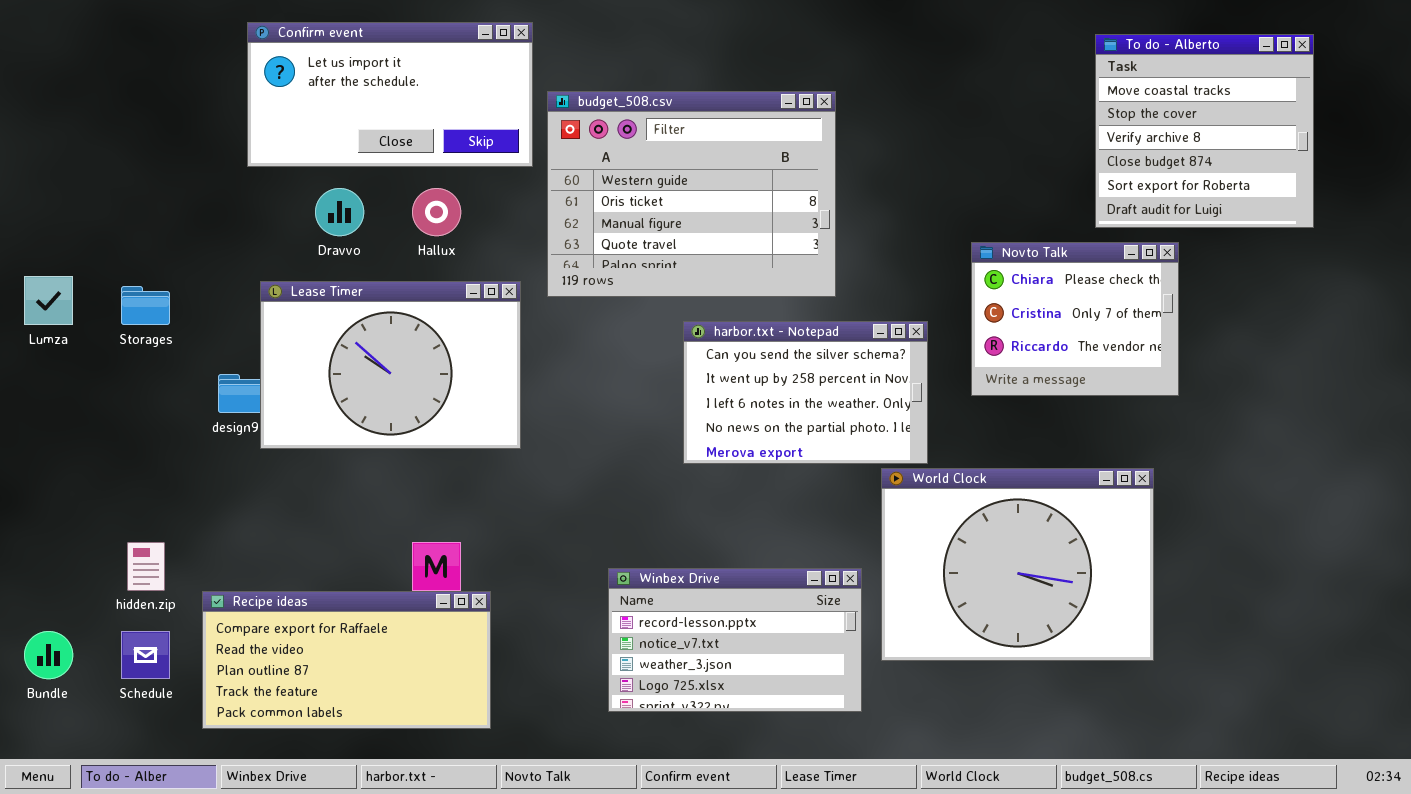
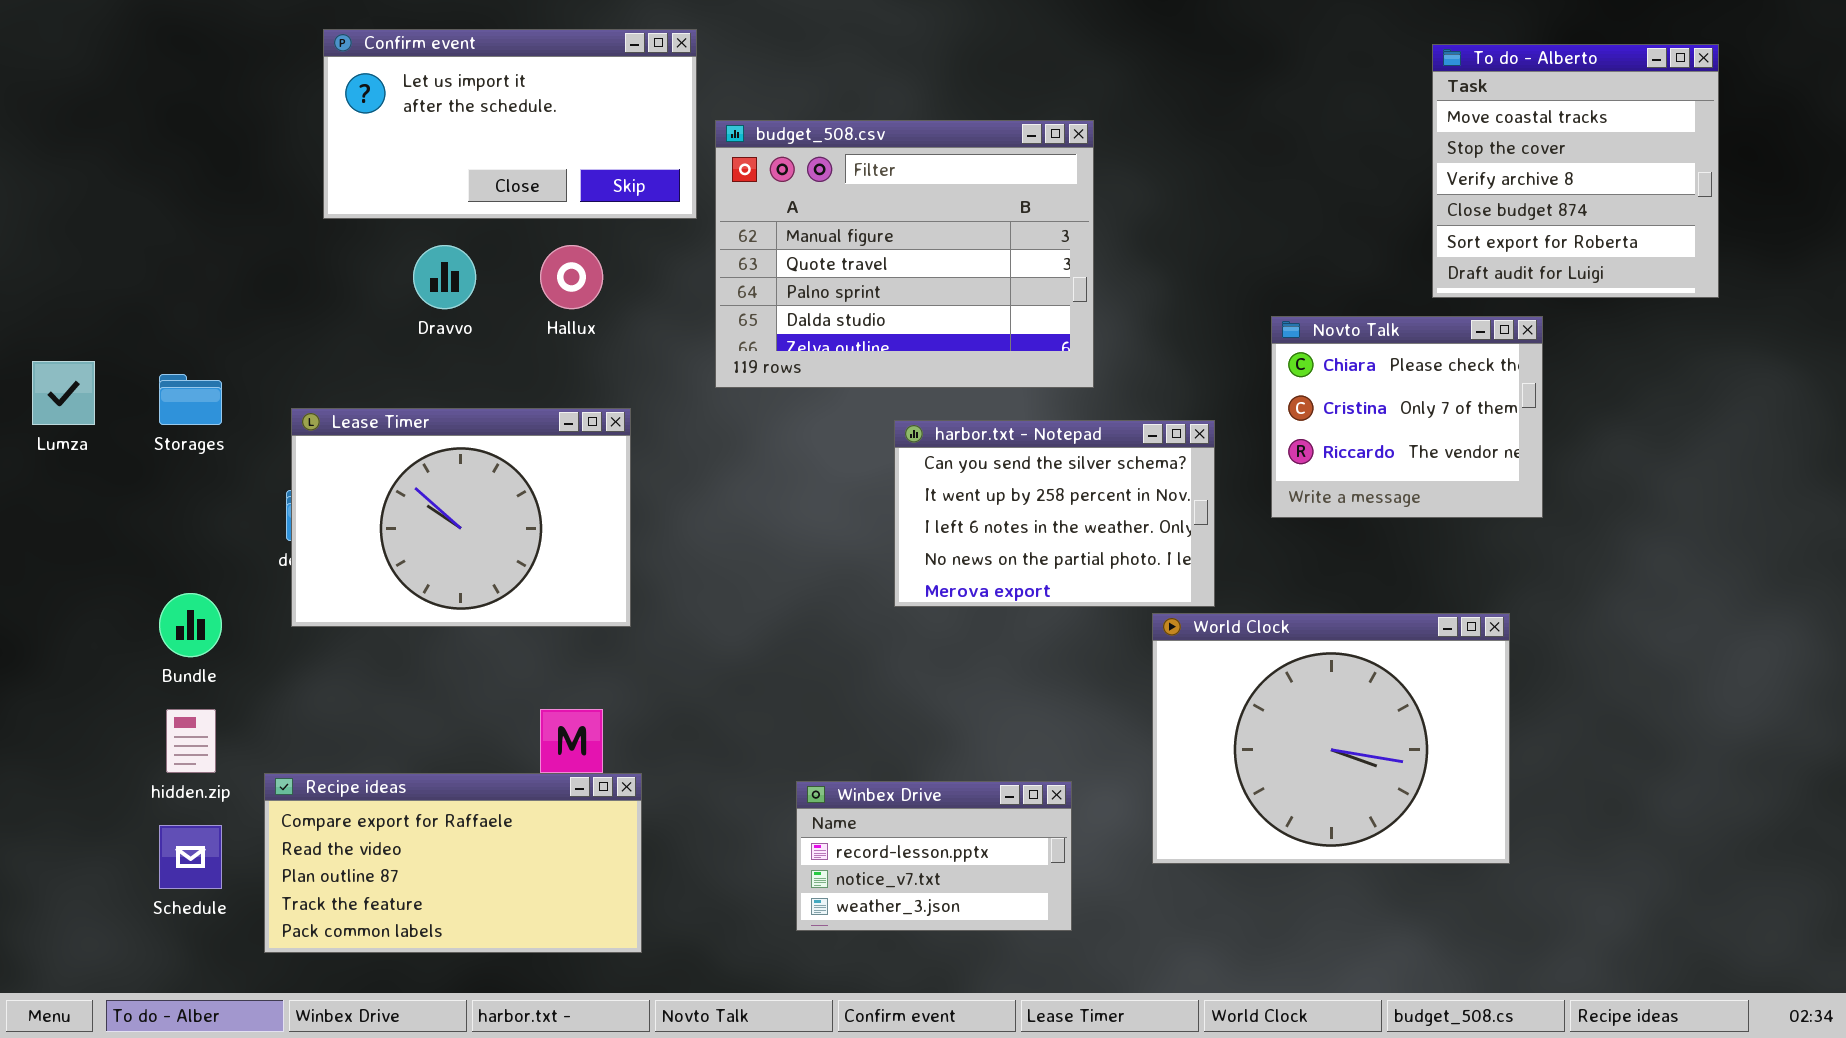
budget_508.csv: [547,91,836,297] -> [715,120,1094,388], scrolled down 2 rows
Lease Timer: [260,281,521,449] -> [291,408,631,627], moved
Winbex Drive: [608,568,862,712] -> [796,781,1072,931], resized
Bundle: [24,631,73,679] -> [159,593,222,657], moved

